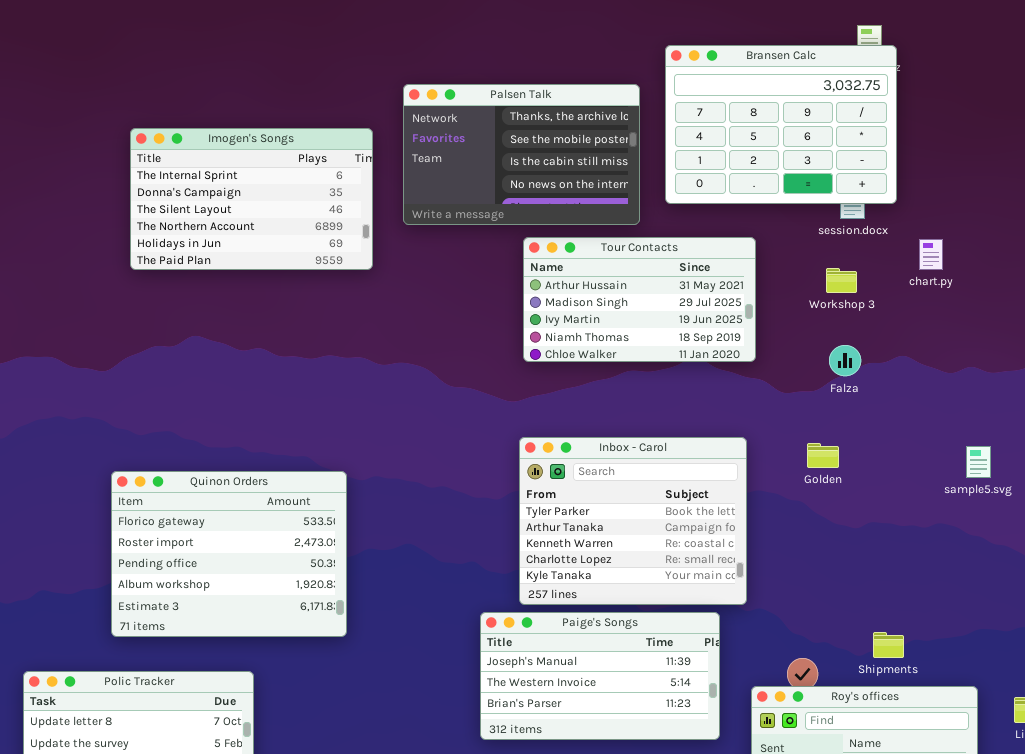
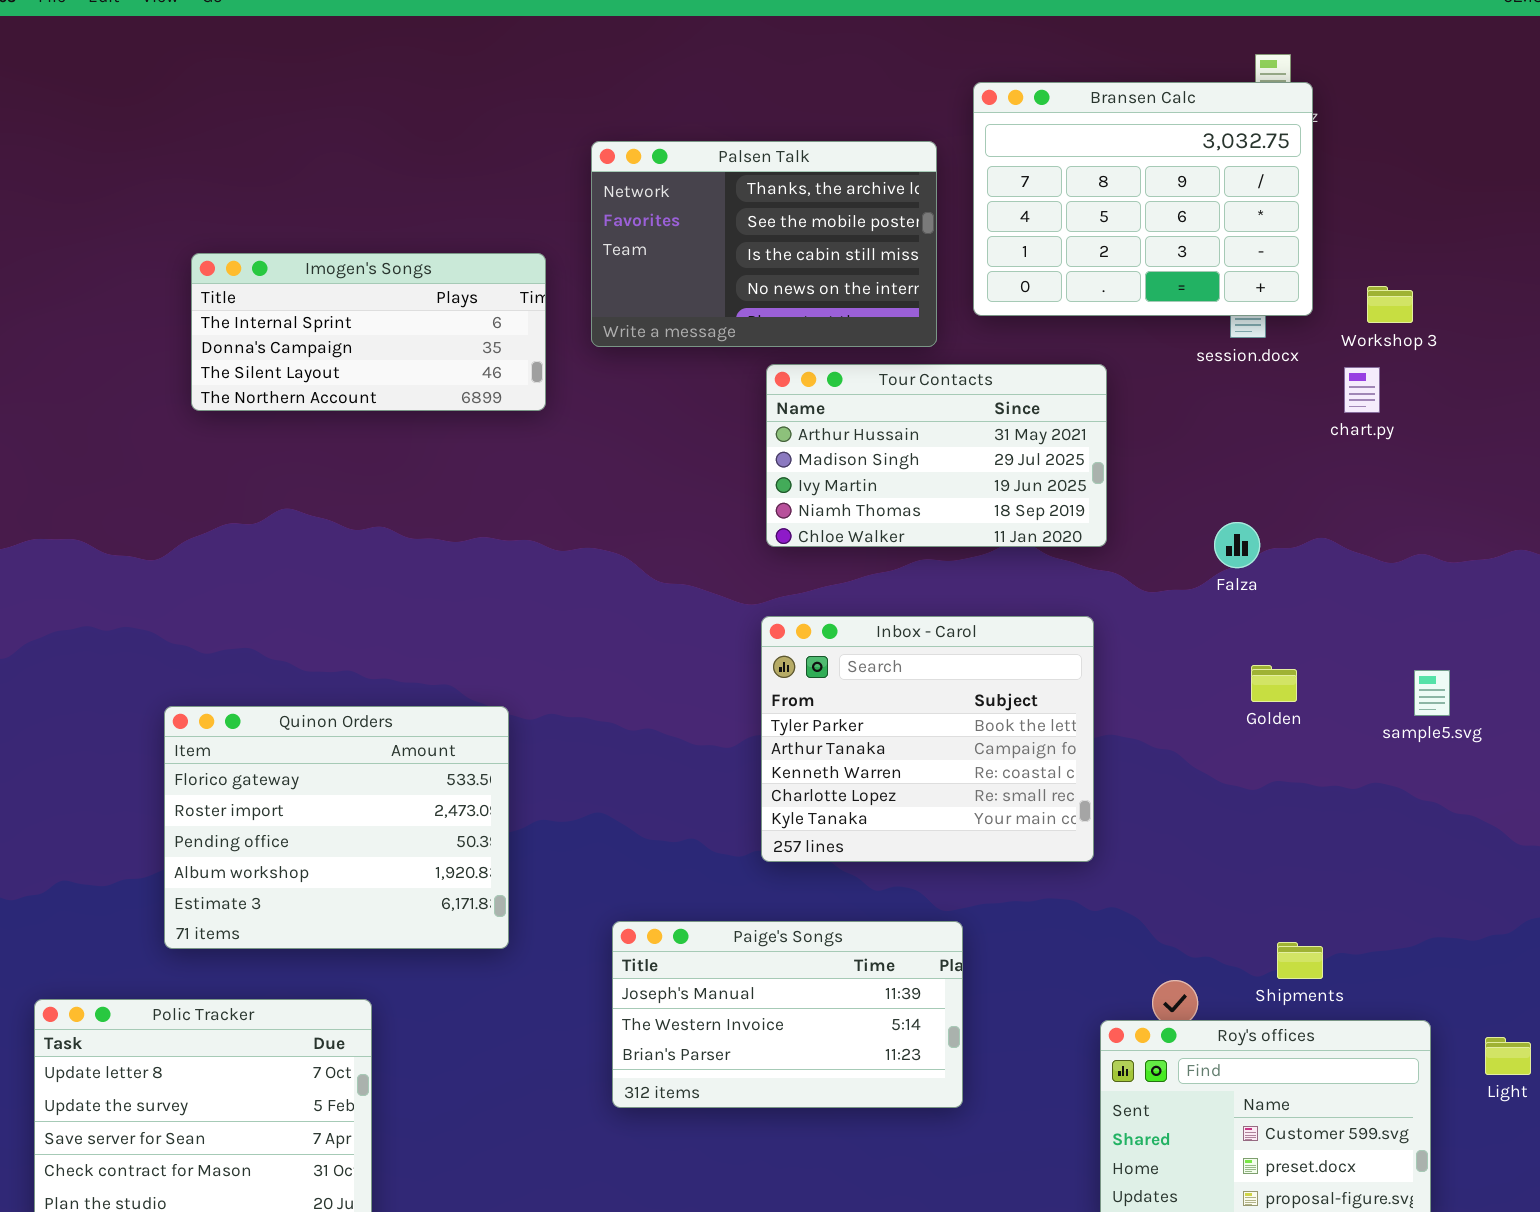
Imogen's Songs: [130,128,373,270] -> [191,253,546,411], resized
Workshop 3: [826,268,857,293] -> [1367,286,1413,323], moved
Inbox - Carol: [519,437,747,605] -> [761,616,1094,862], moved
Golden: [807,443,839,468] -> [1251,665,1297,702], moved
Paige's Songs: [480,612,720,740] -> [612,921,963,1108], moved

